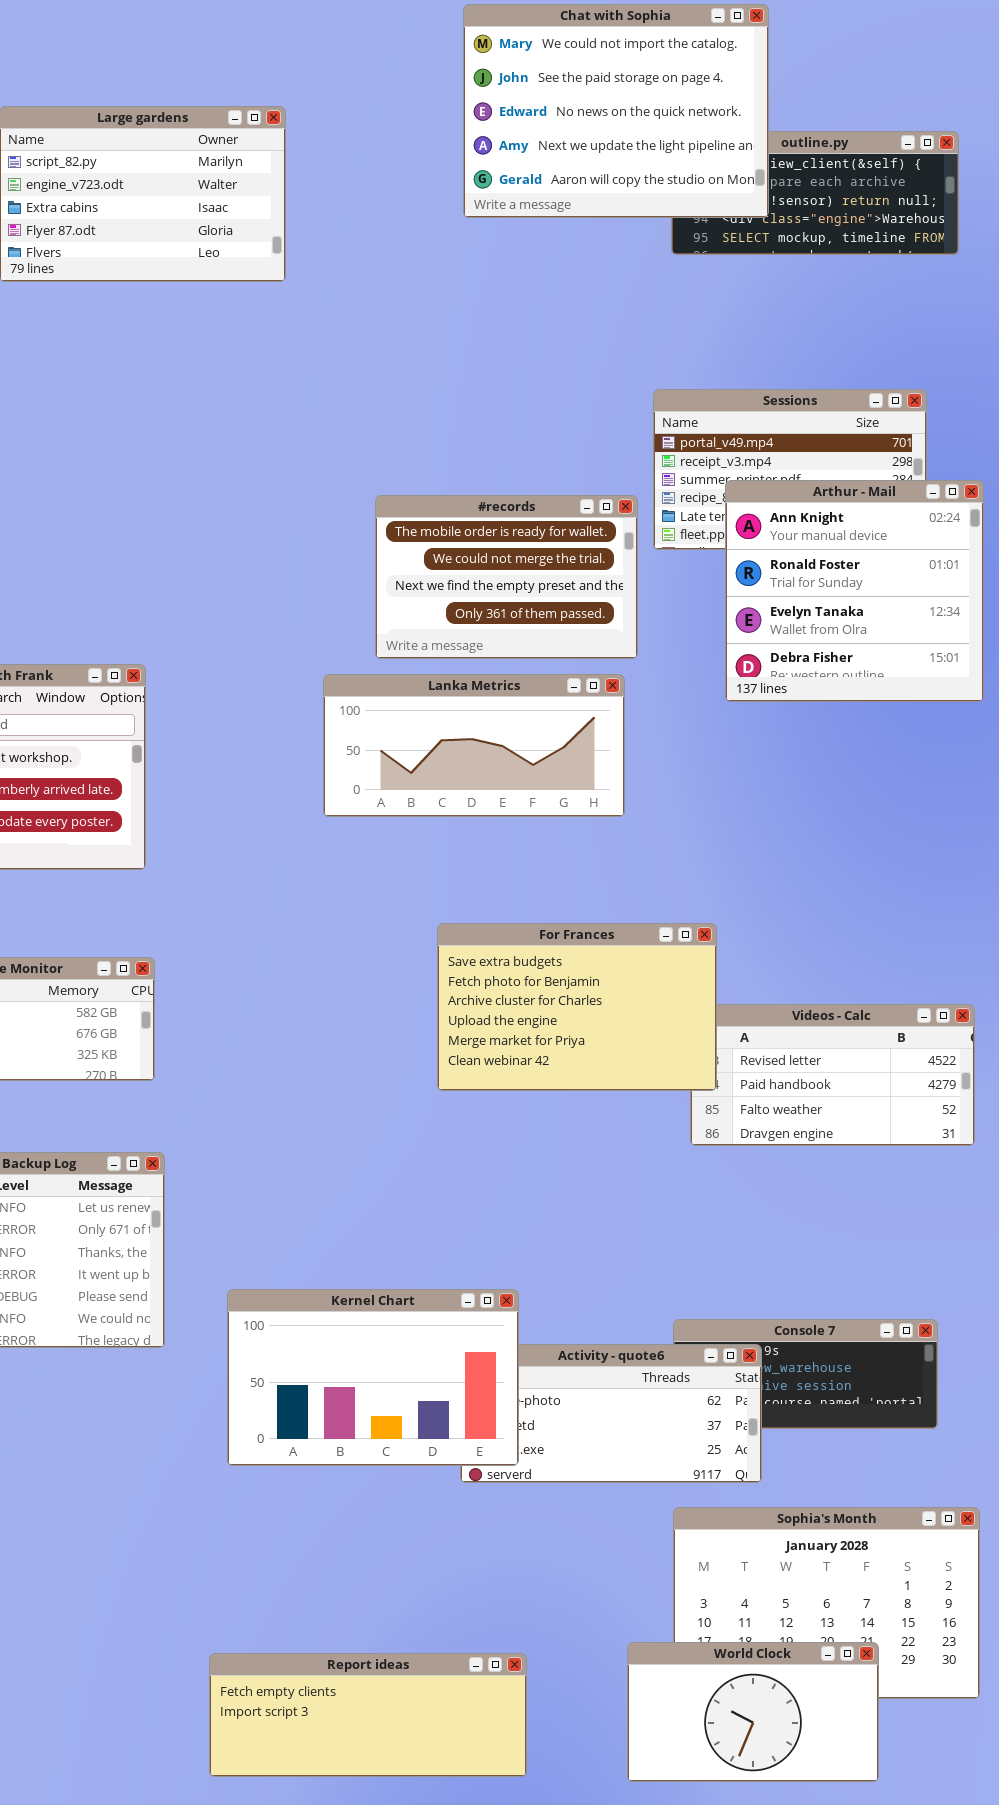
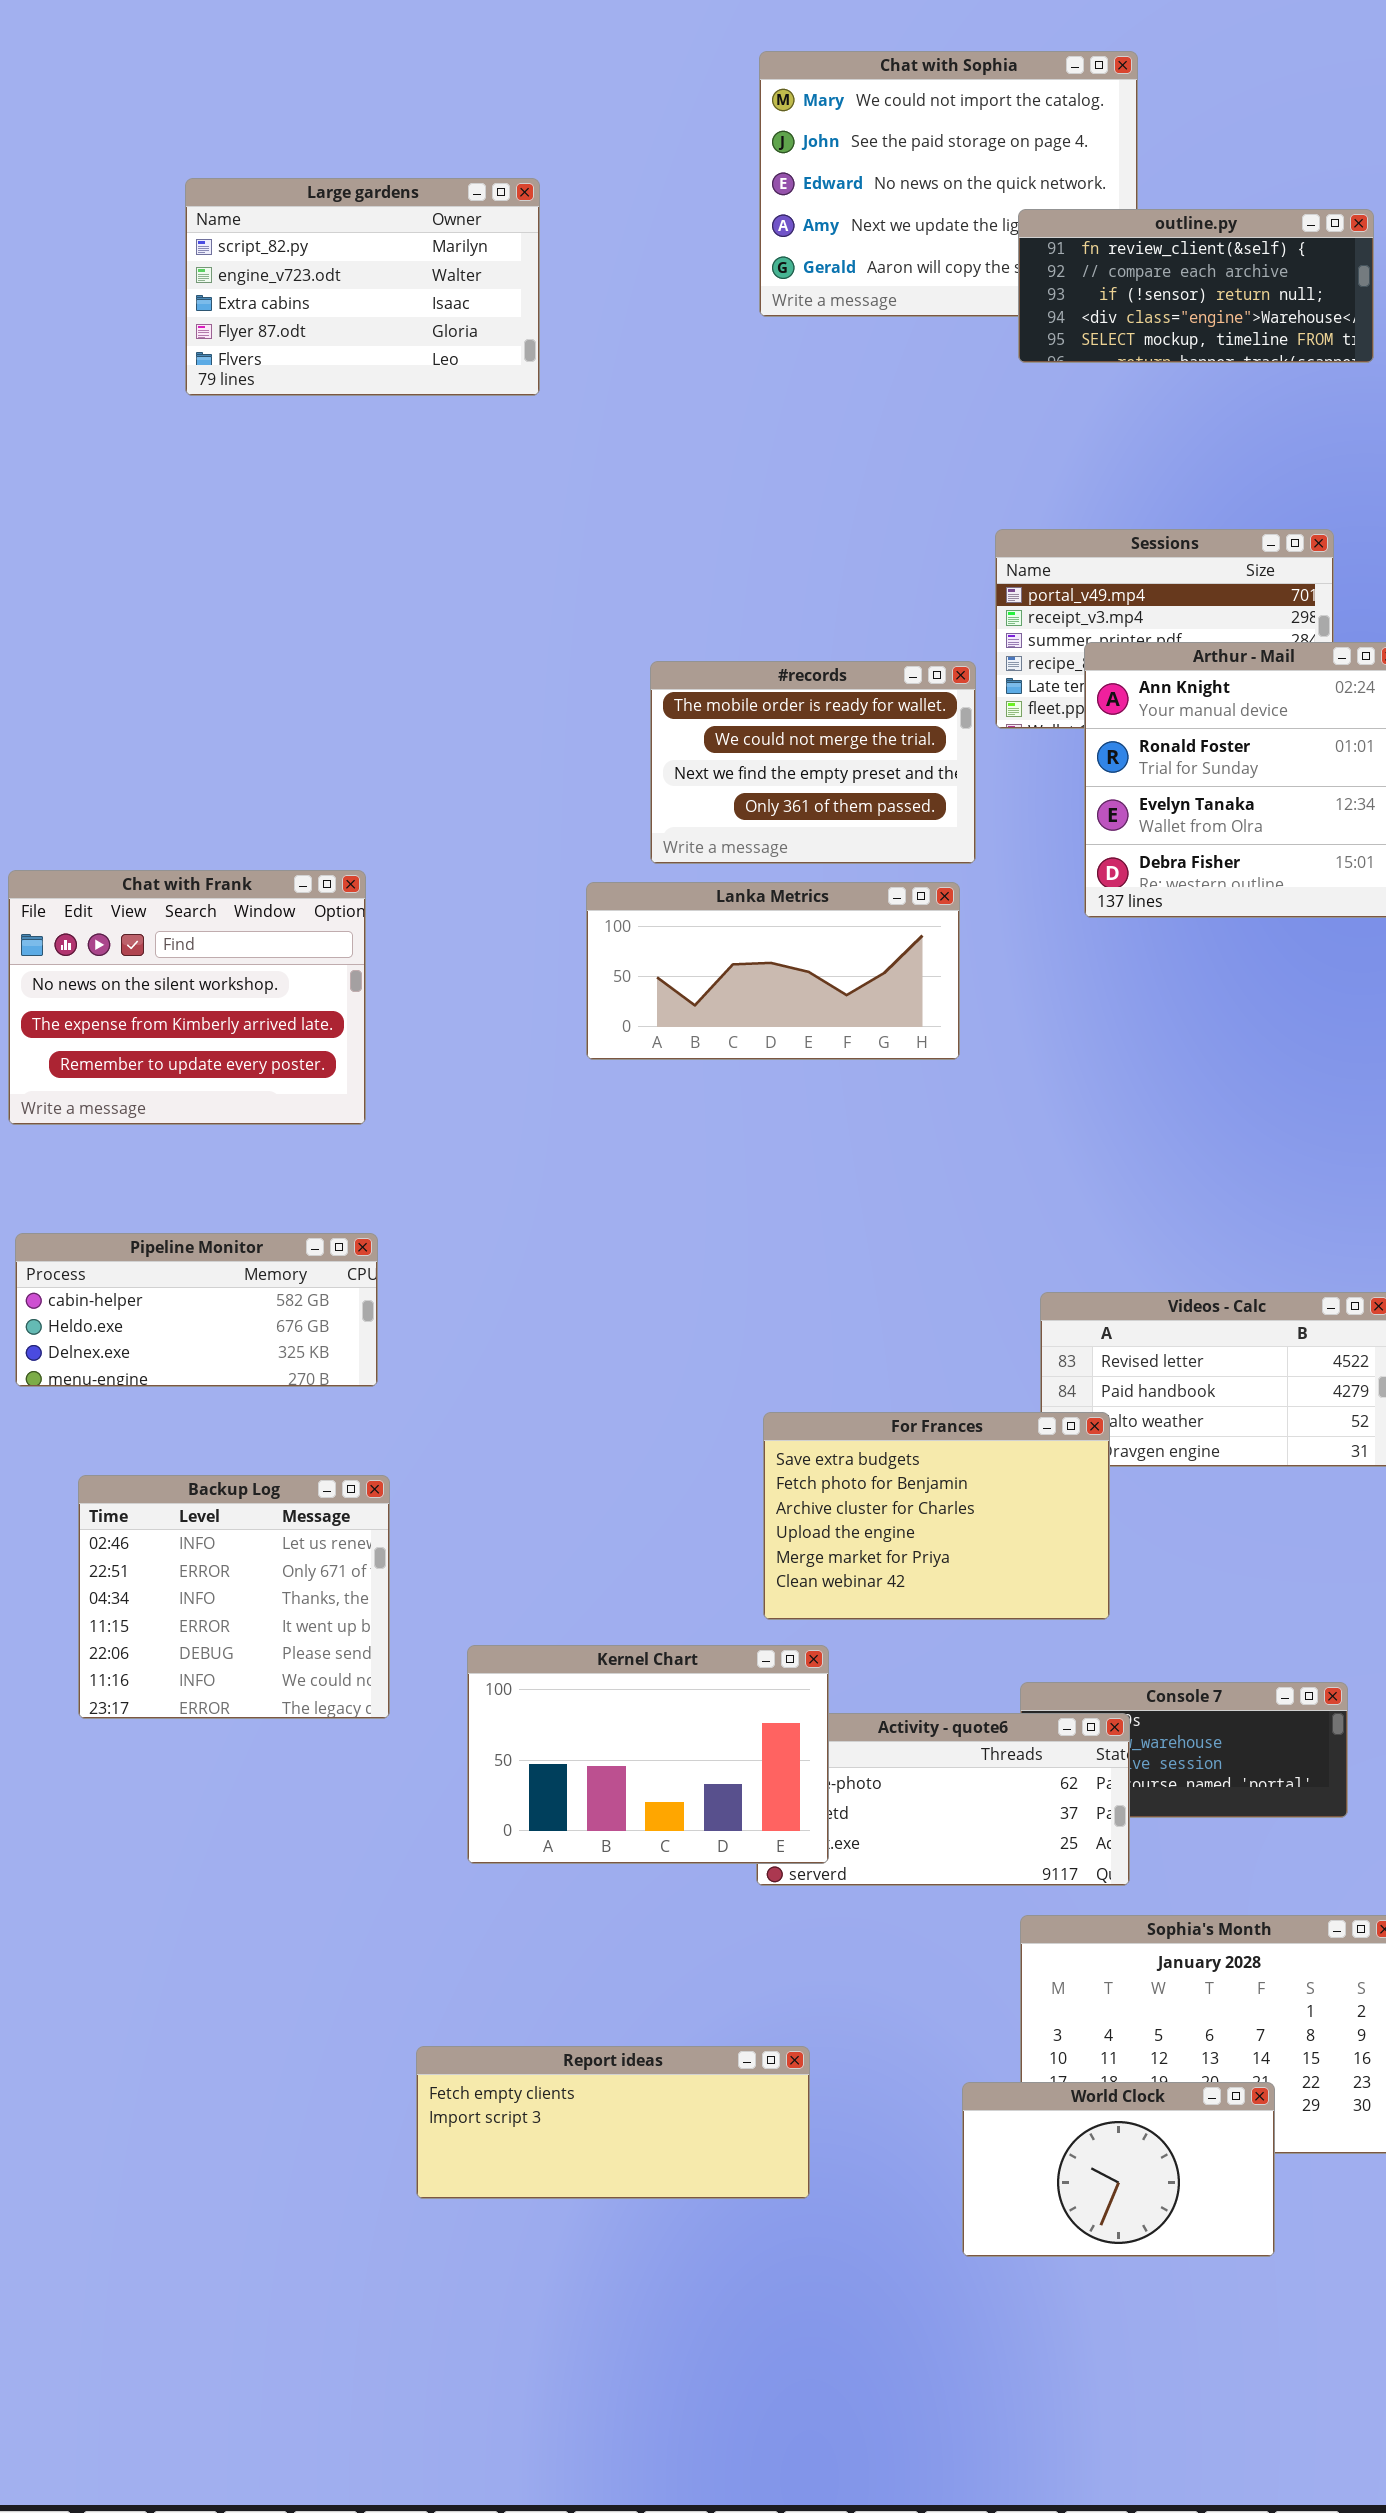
outline.py: [671,131,959,255] -> [1018,209,1374,363], raised
For Frances: [437,923,717,1091] -> [763,1412,1110,1620], moved
Report ideas: [209,1653,527,1777] -> [416,2046,810,2199], moved

